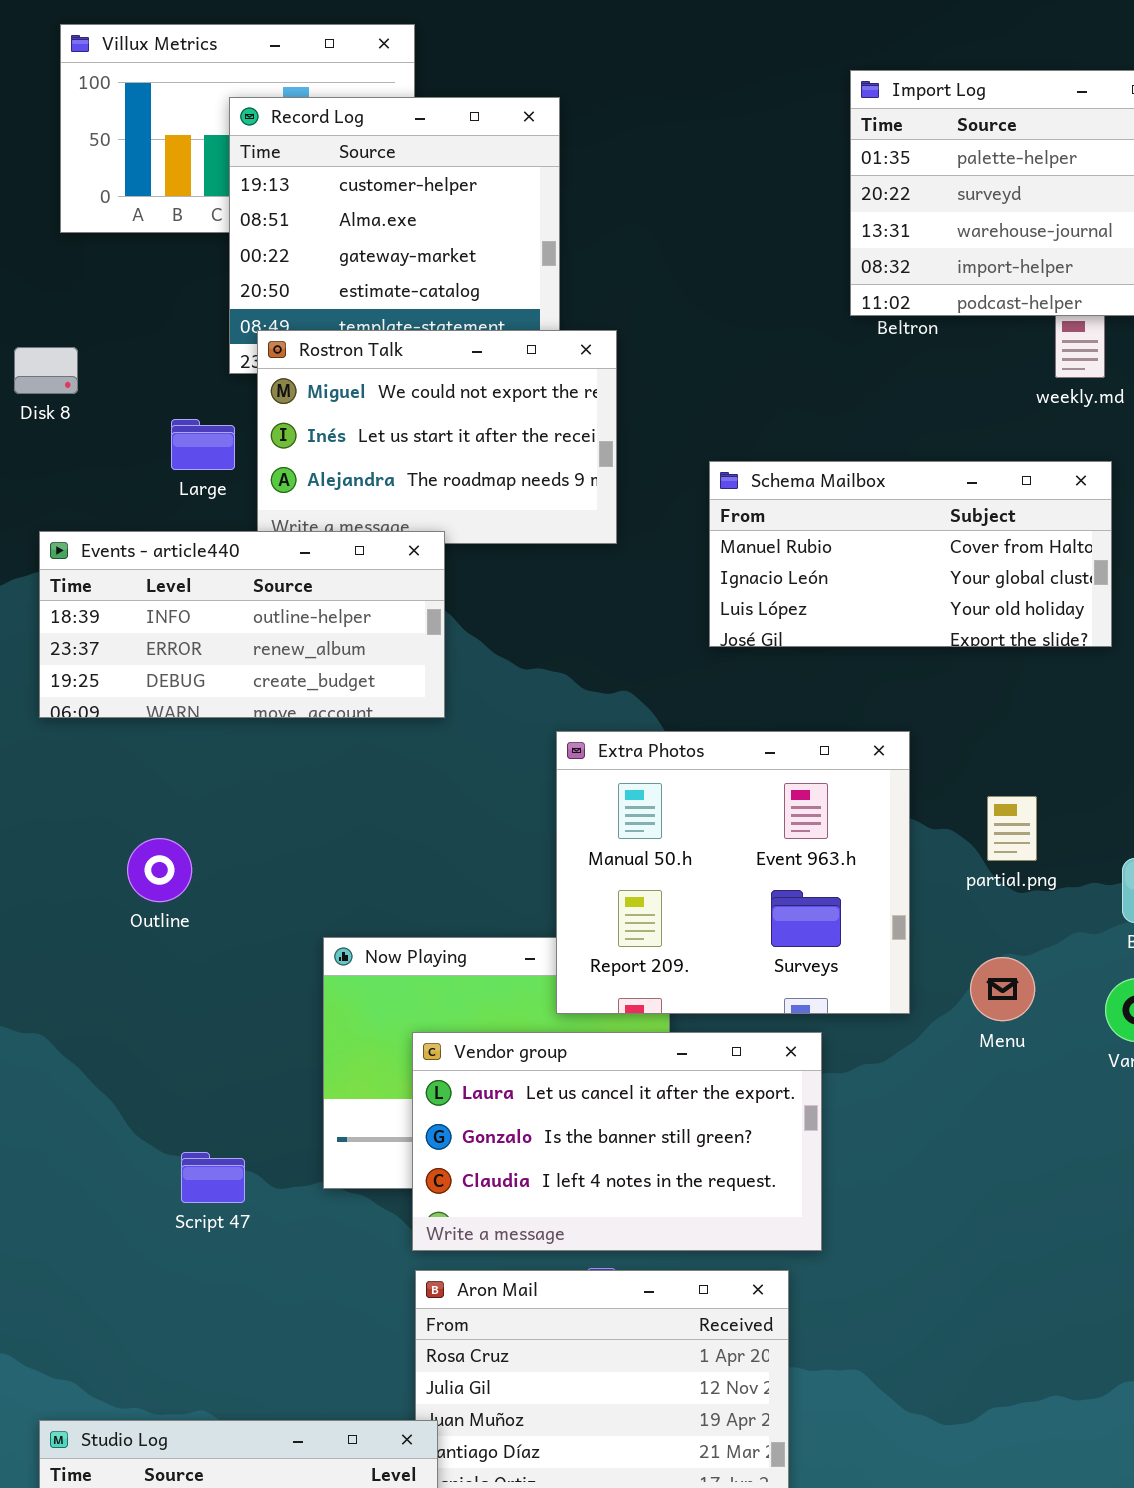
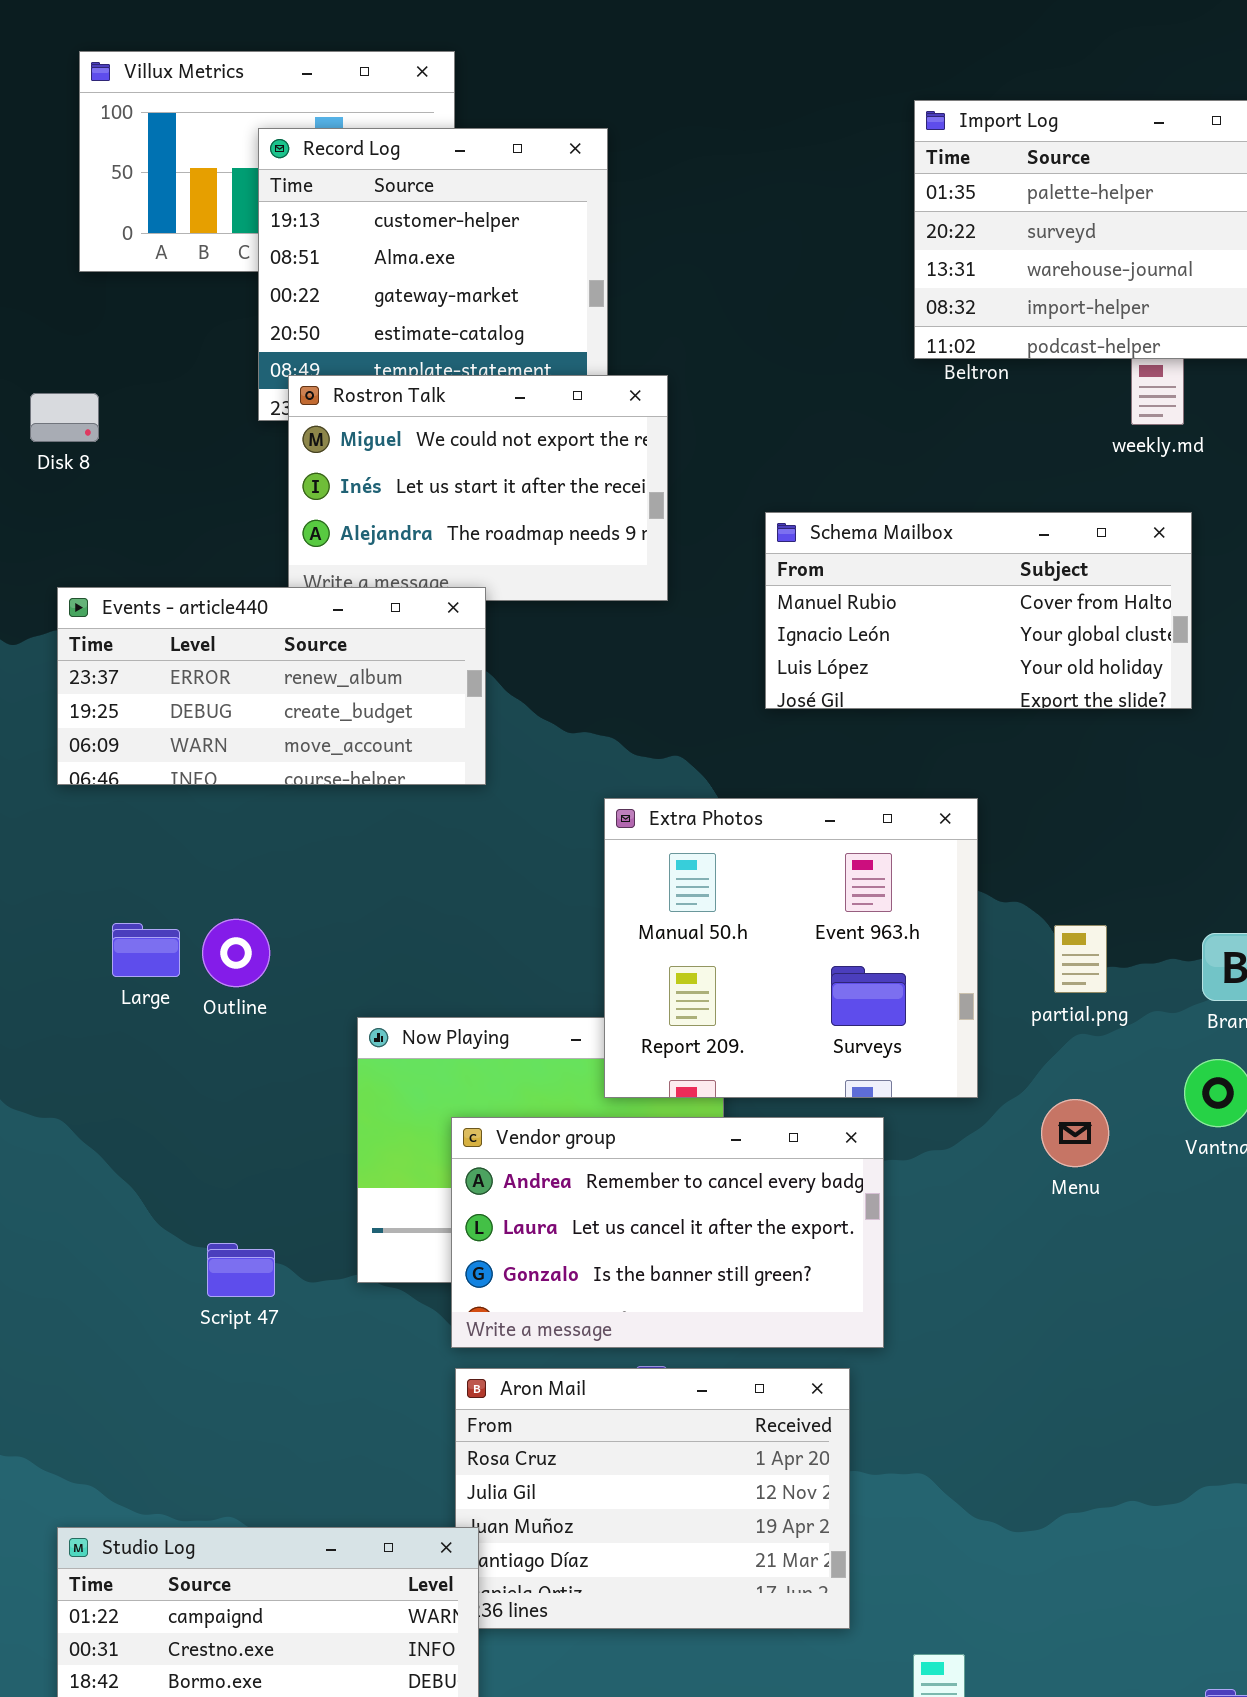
Large: [171,419,235,470] -> [112,923,180,977], moved
Events - article440: [39,531,445,718] -> [57,587,486,785], scrolled down 1 row
partial.png: [987,796,1037,861] -> [1054,925,1107,993], moved
Outline: [127,838,192,902] -> [202,919,270,987], moved
Menu: [970,957,1035,1021] -> [1041,1099,1109,1167], moved
Vendor group: [412,1032,822,1251] -> [451,1117,884,1348], scrolled up 1 row

